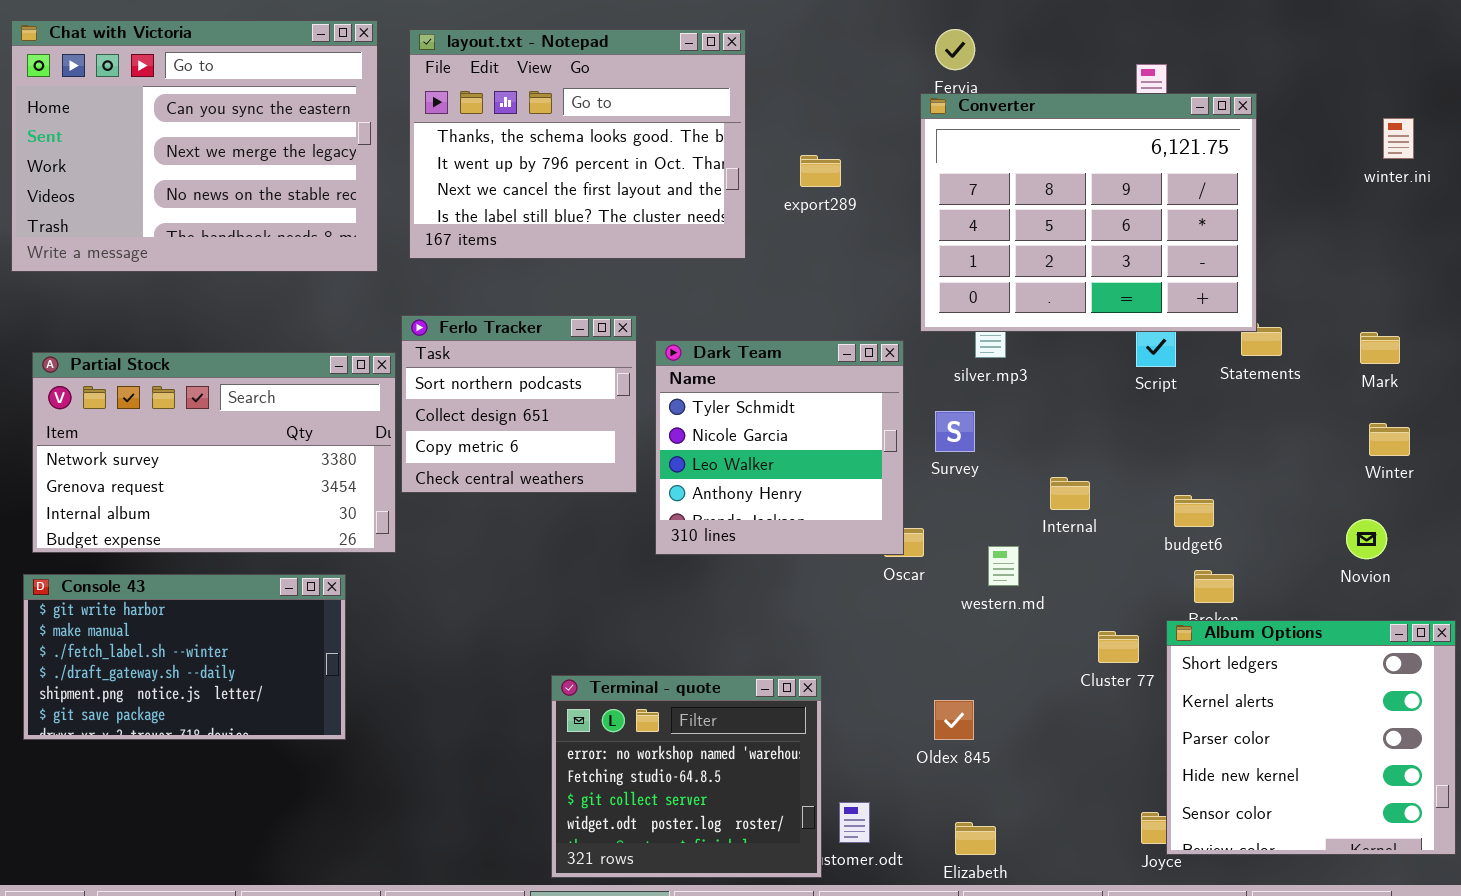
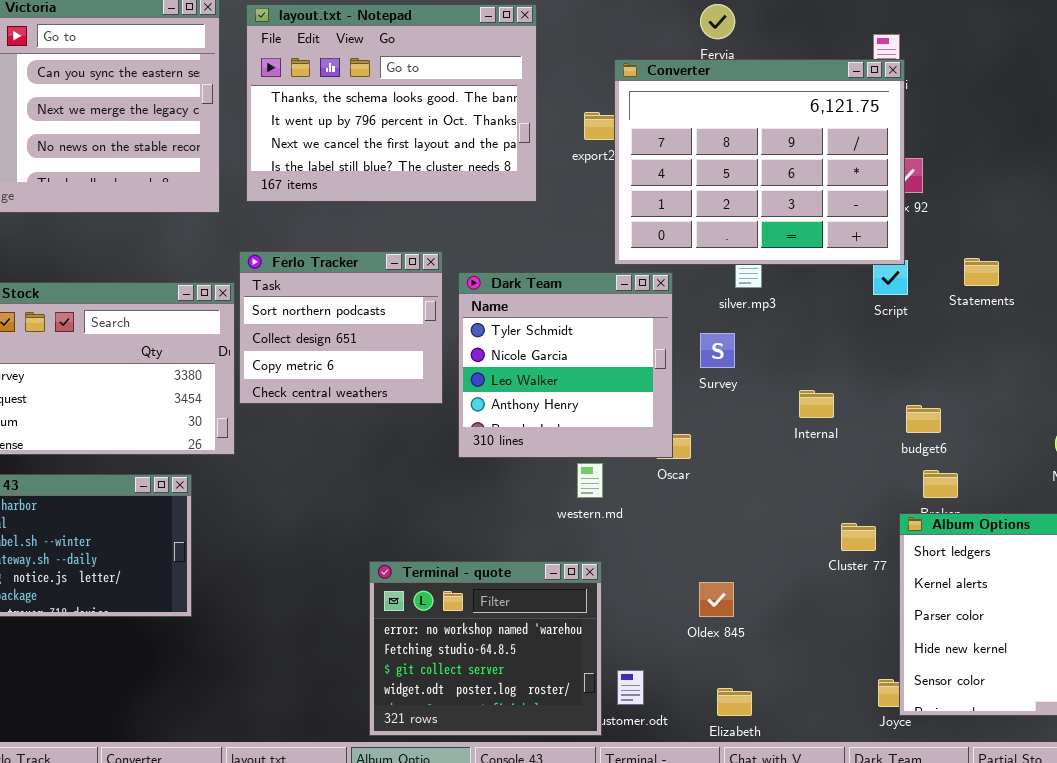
Converter: [920,93,1257,332] -> [614,59,905,265], moved
western.md: [988,546,1019,586] -> [577,463,603,498], moved

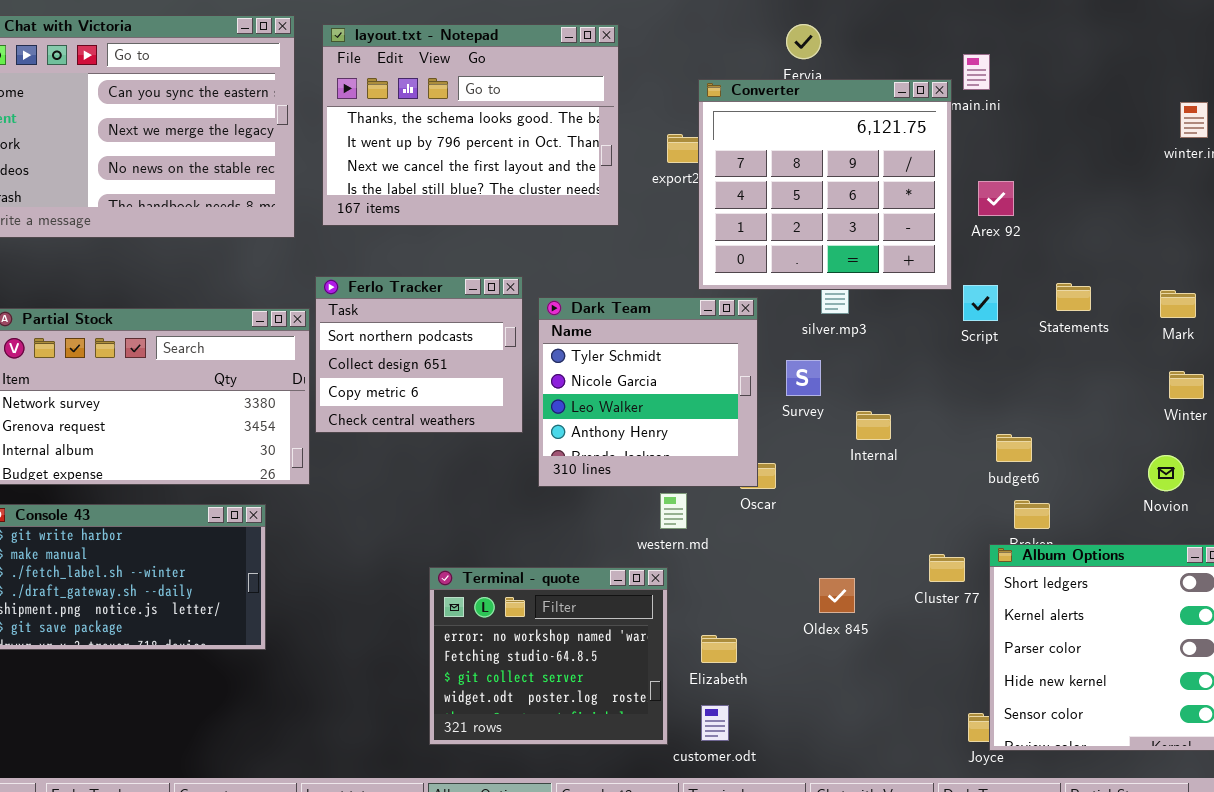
Converter: [614,59,905,265] -> [698,79,952,290], resized
Internal: [799,390,834,418] -> [856,411,891,440], moved
Terminal - quote: [369,561,602,736] -> [429,567,668,745], moved
Oldex 845: [699,582,734,617] -> [819,578,855,613], moved
Elizabeth: [717,688,752,716] -> [701,635,737,663], moved

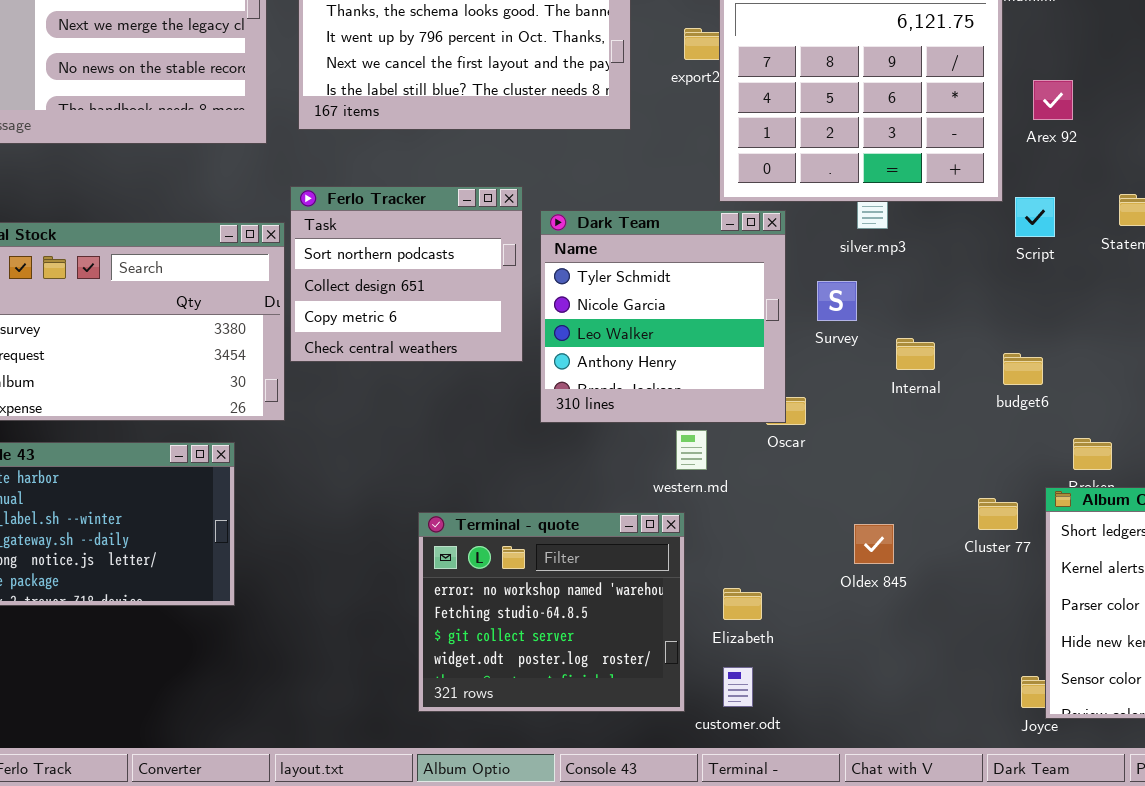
budget6: [996,434,1032,462] -> [1003,353,1043,385], moved

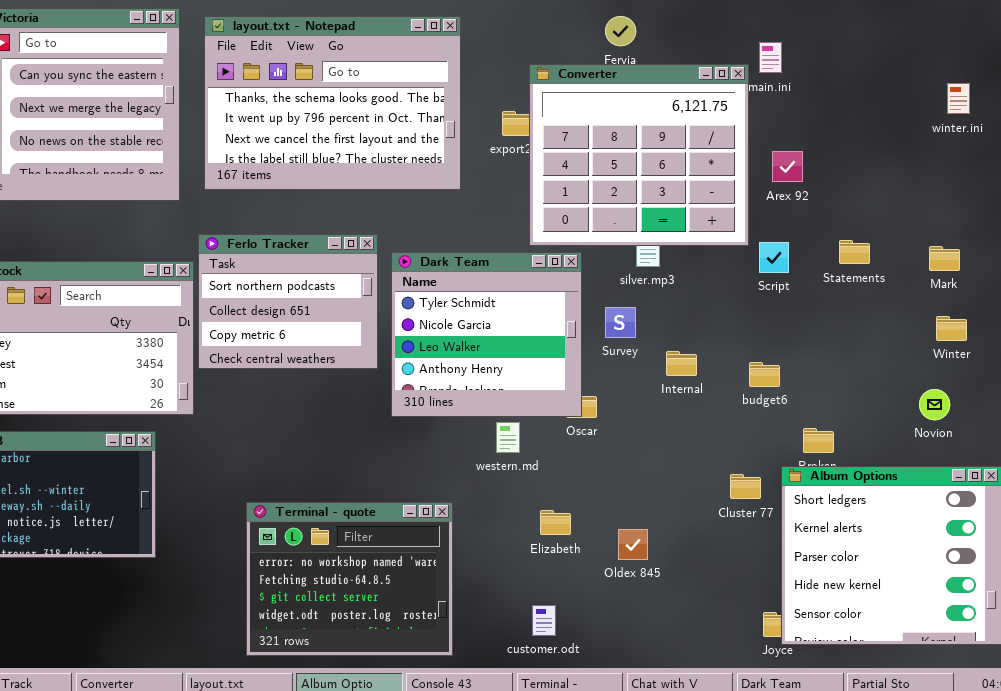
Terminal - quote: [418,512,685,712] -> [246,502,453,656], moved
Oldex 845: [854,524,894,564] -> [618,529,648,560], moved
Elizabeth: [723,588,762,620] -> [540,510,571,535], moved

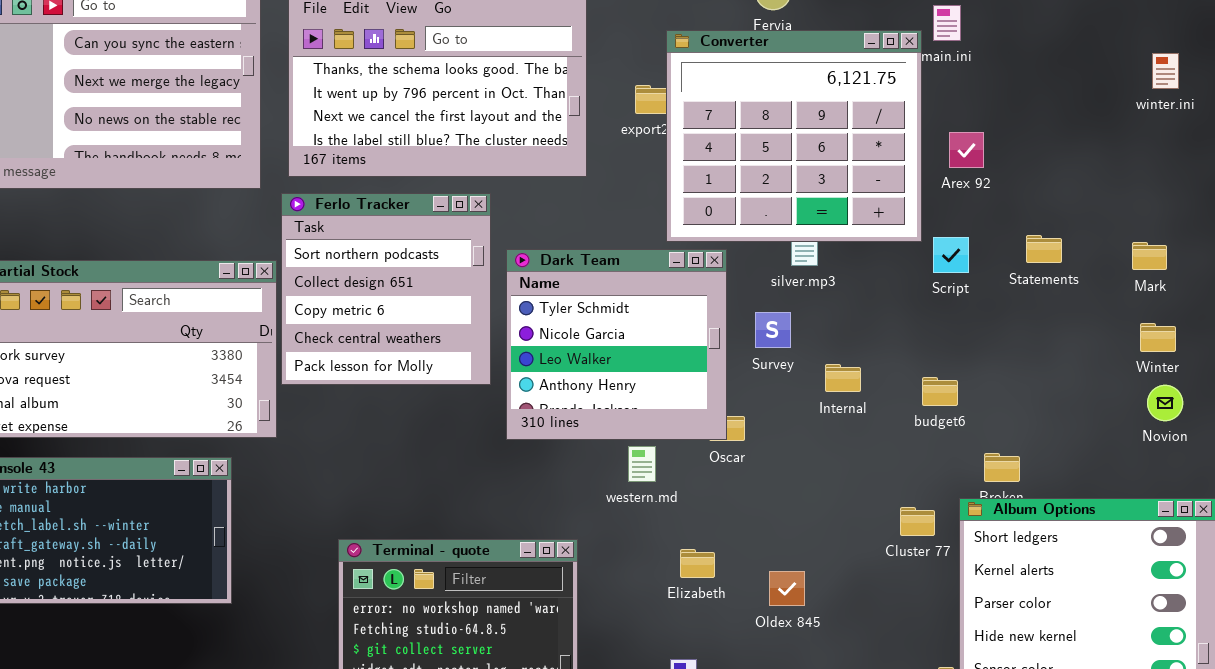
Ferlo Tracker: [198,234,378,369] -> [281,193,491,385], resized
Novion: [919,389,950,420] -> [1147,385,1183,421], moved

